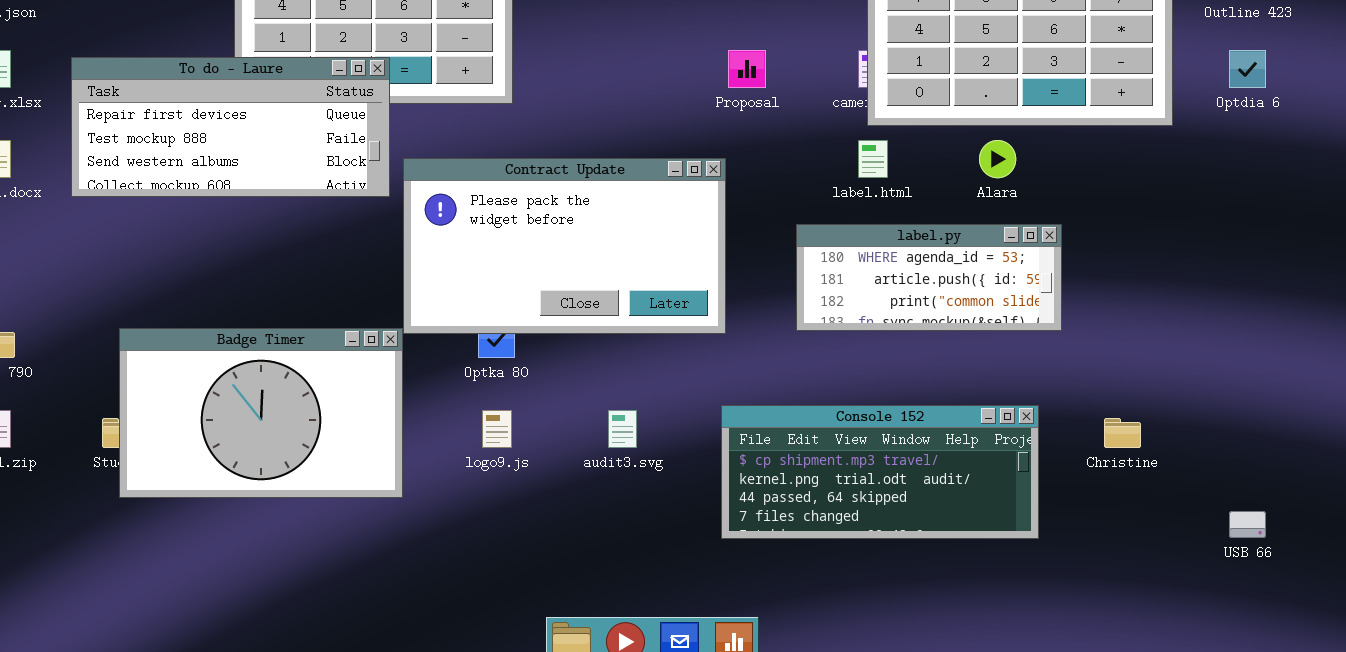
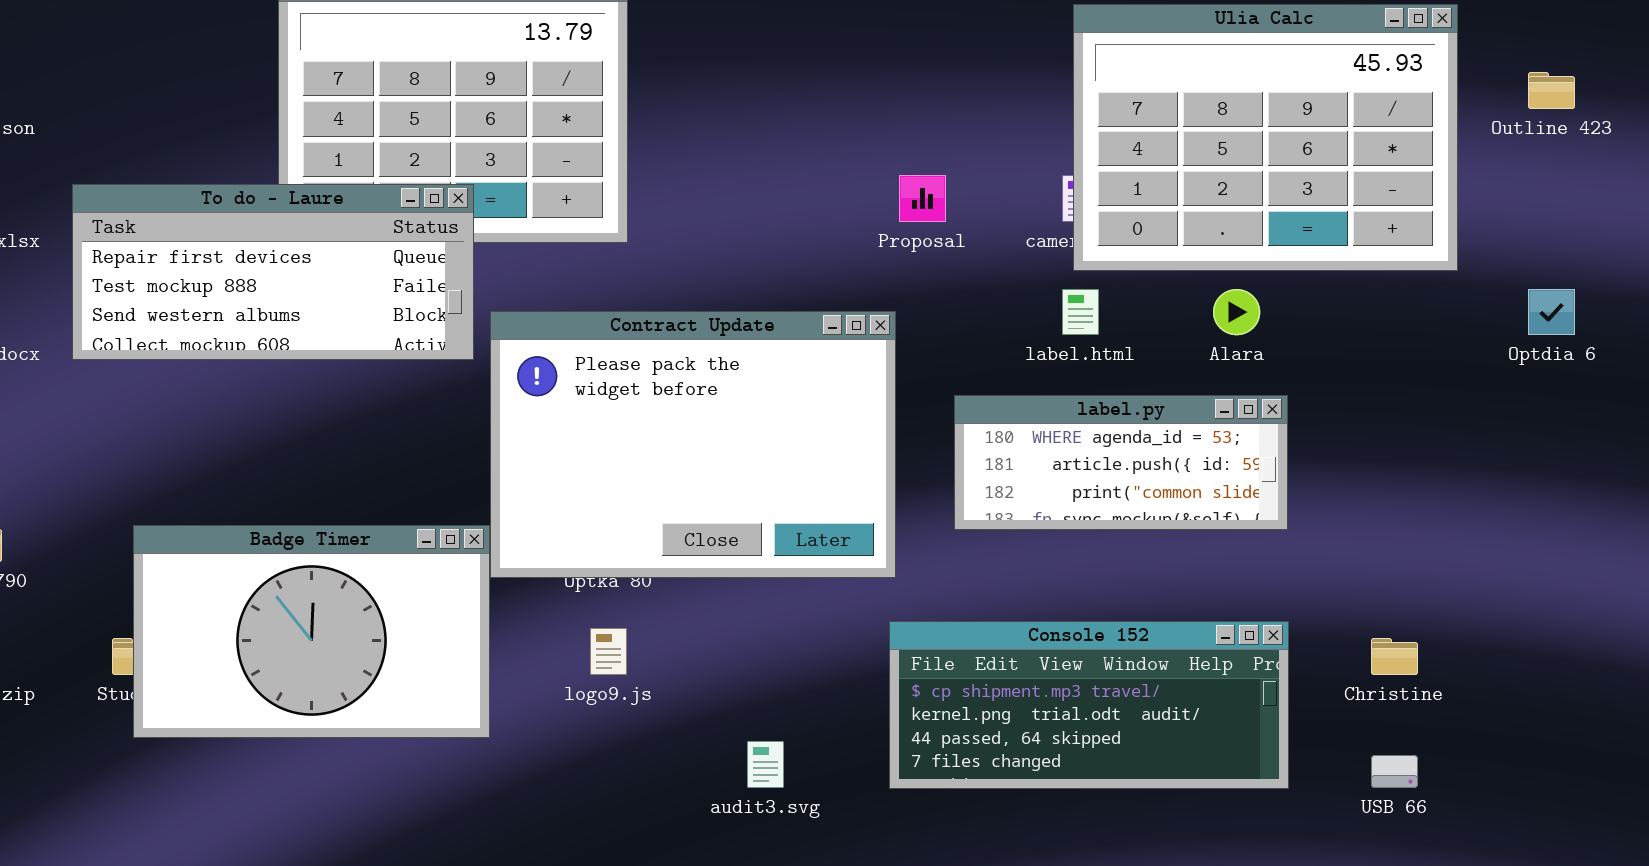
Optdia 6: [1229,50,1266,88] -> [1528,289,1575,335], moved
Contract Update: [403,158,726,334] -> [490,311,896,578], resized
label.py: [796,224,1062,331] -> [954,395,1288,530], moved
audit3.svg: [608,410,637,448] -> [747,741,784,788], moved
USB 66: [1229,511,1266,538] -> [1371,755,1418,788], moved

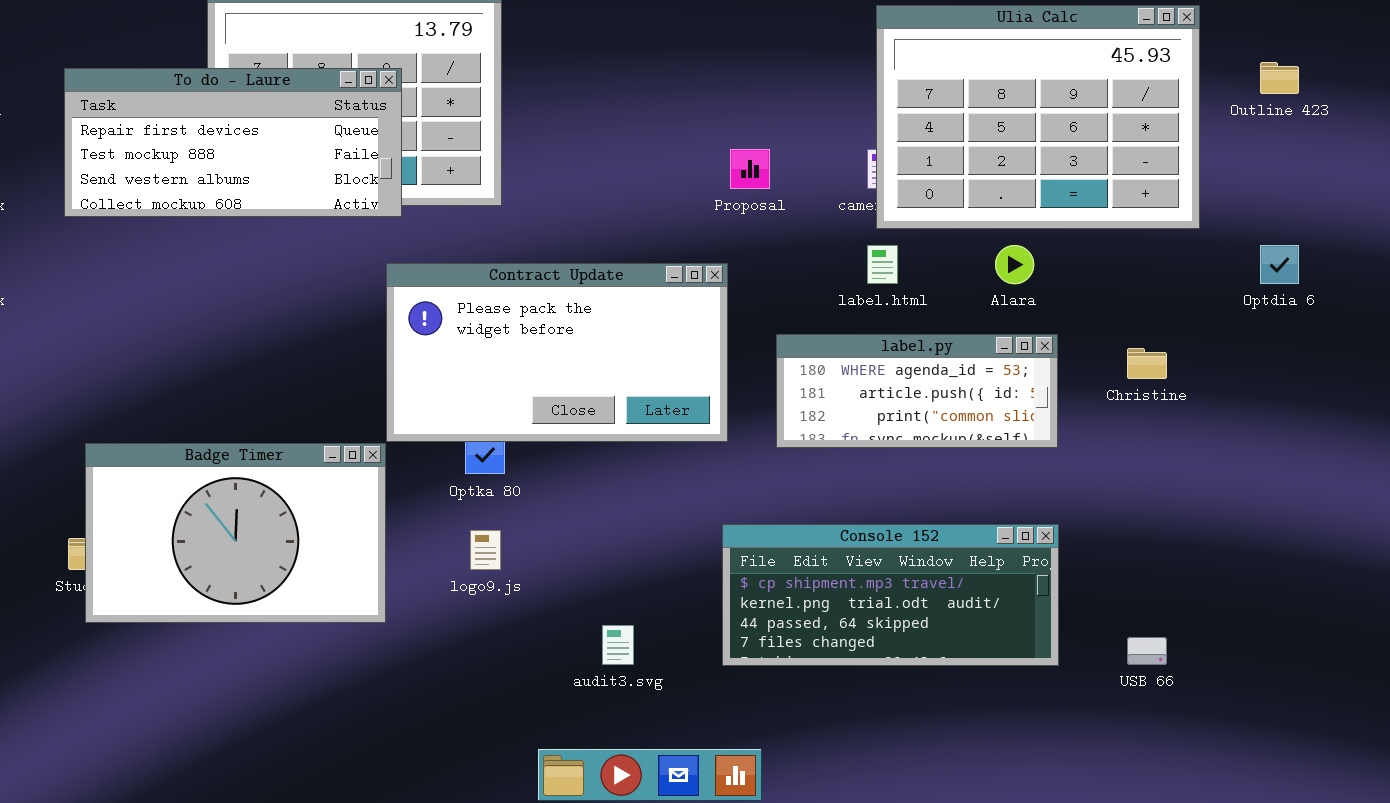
To do - Laure: [72,184,474,360] -> [64,68,402,217], moved
Contract Update: [490,311,896,578] -> [386,263,728,442], resized
Christine: [1371,638,1418,675] -> [1127,348,1167,379], moved

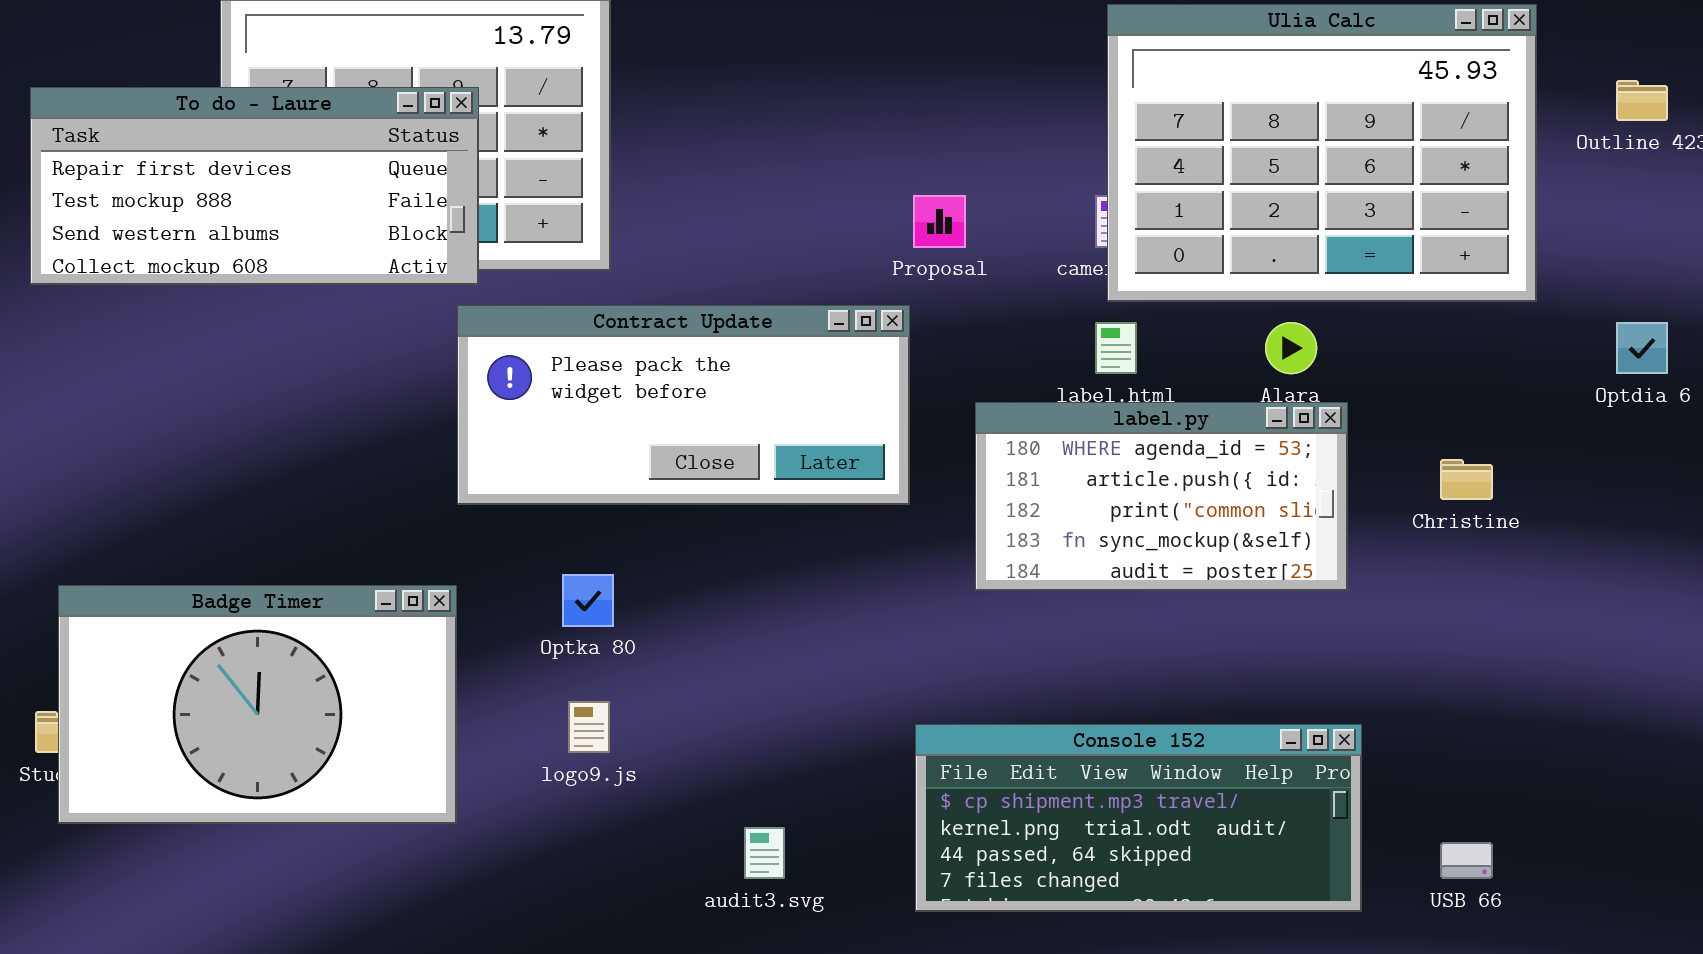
Contract Update: [386,263,728,442] -> [457,305,910,505], moved, resized
label.py: [776,334,1058,448] -> [975,402,1348,591], resized
Console 152: [722,524,1059,666] -> [915,724,1362,912], moved

